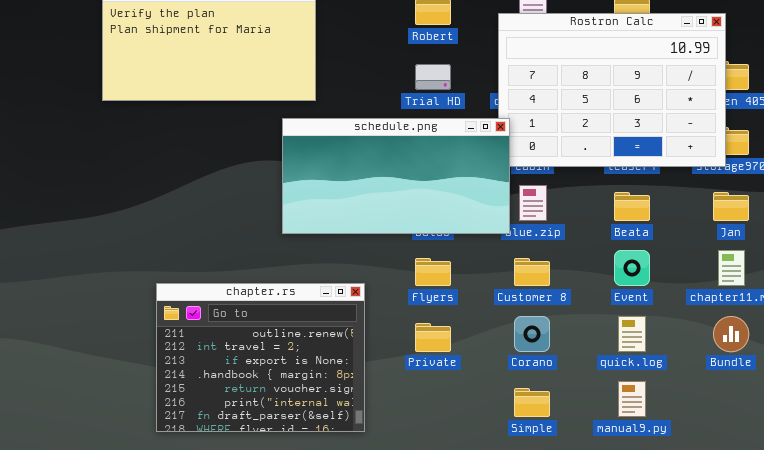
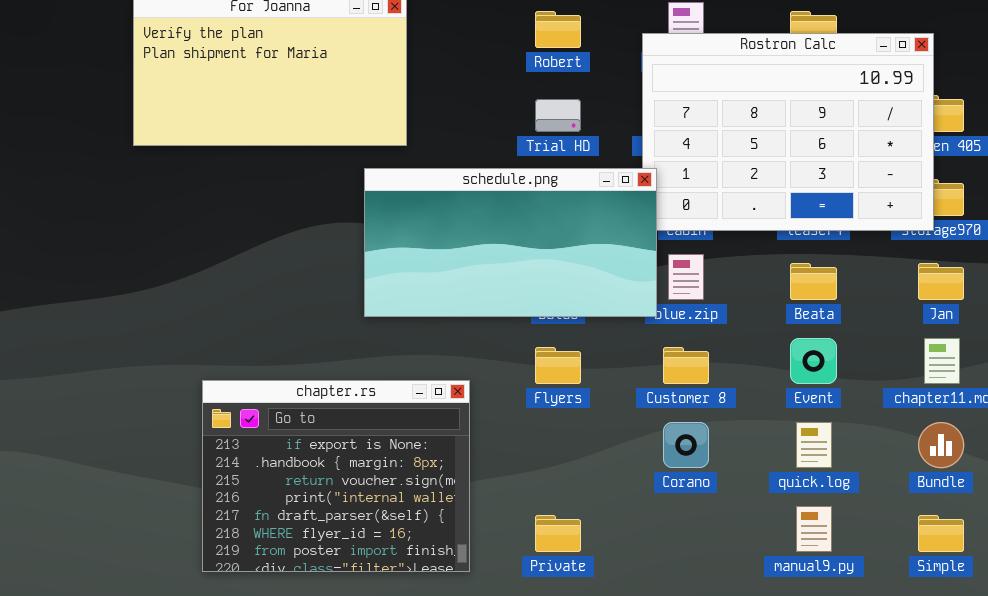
chapter.rs: [156,283,365,432] -> [202,380,470,572], scrolled down 2 rows
Private: [415,323,451,352] -> [535,515,581,552], moved
Simple: [514,388,550,417] -> [918,515,964,552], moved

